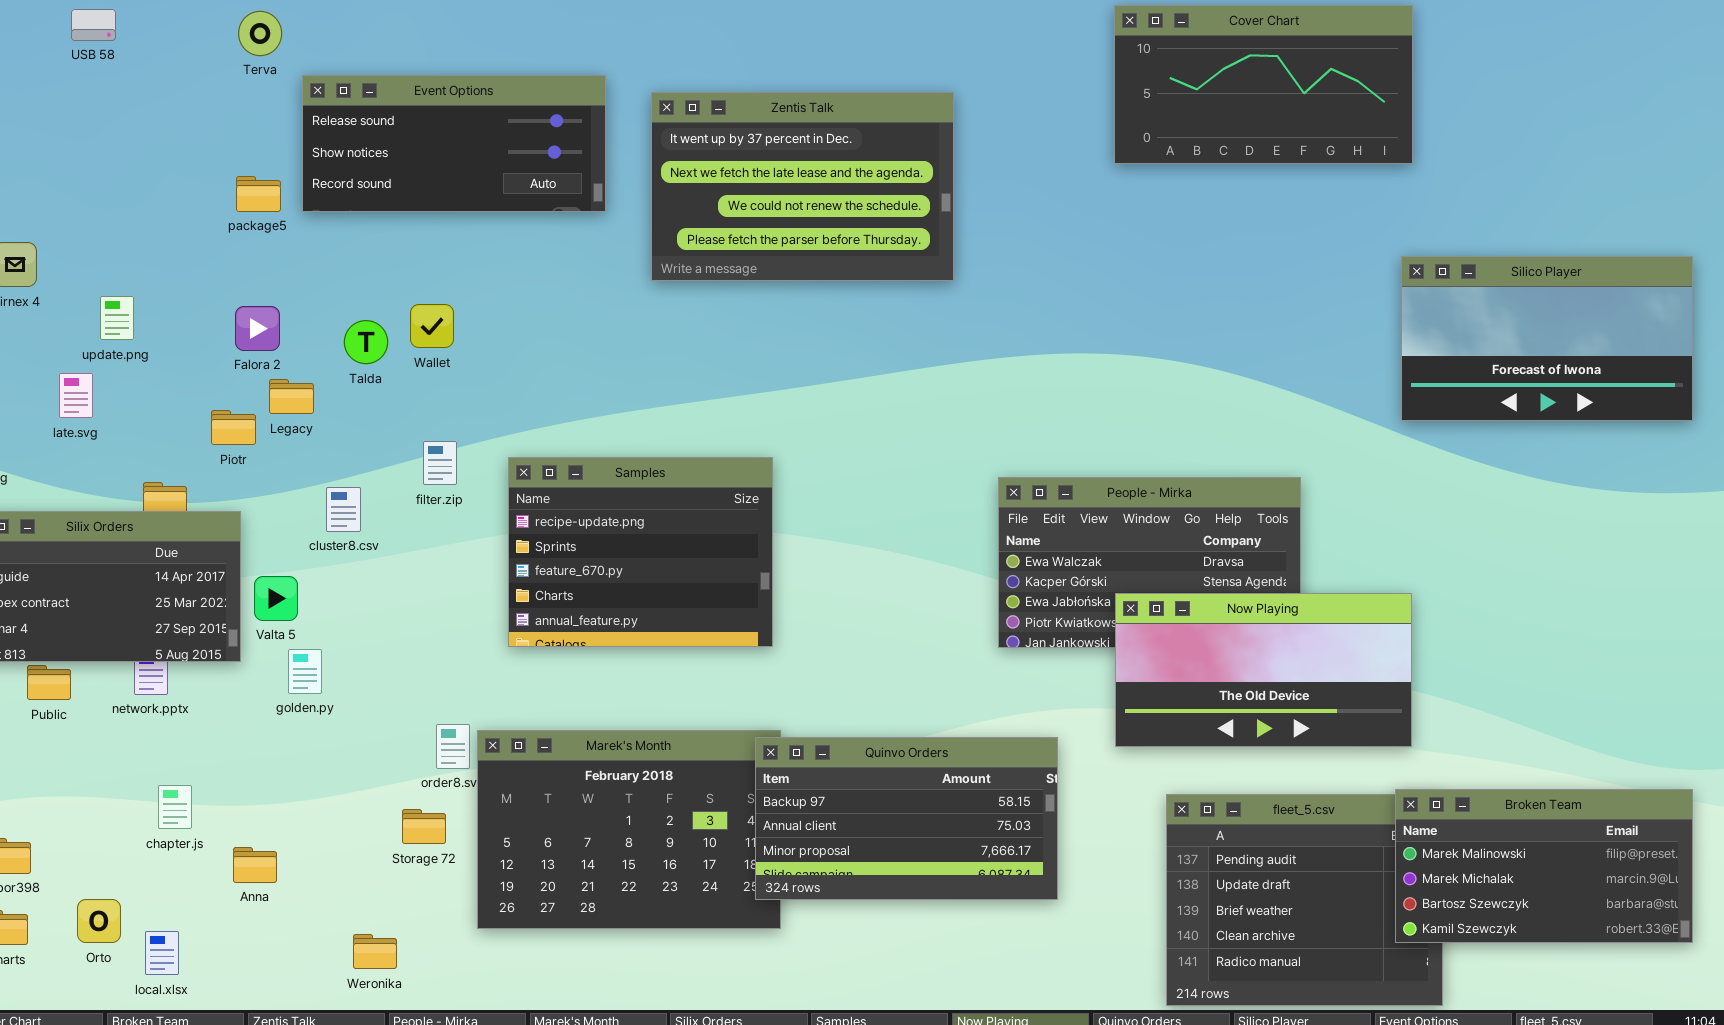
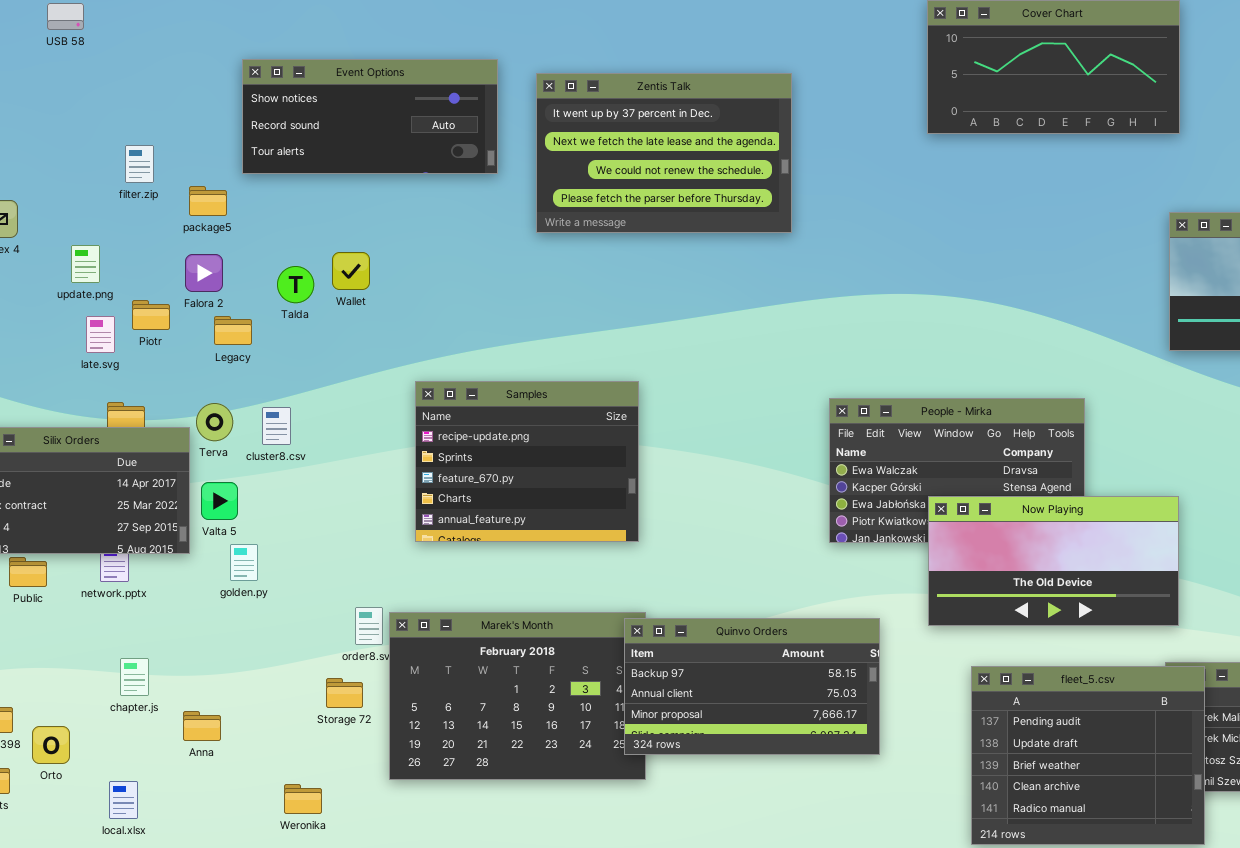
Terva: [238,11,282,56] -> [196,403,233,441], moved
Event Options: [302,75,606,212] -> [242,59,498,174], scrolled down 1 row
package5: [236,176,281,212] -> [189,186,227,216], moved
late.svg: [59,373,93,418] -> [86,316,115,353], moved
Piotr: [211,410,256,445] -> [132,300,170,330], moved
filter.zip: [423,441,457,485] -> [125,145,154,183], moved
fleet_5.csv: [1166,794,1443,1006] -> [971,666,1205,845], raised
Orto: [77,899,121,943] -> [32,726,70,764], moved

